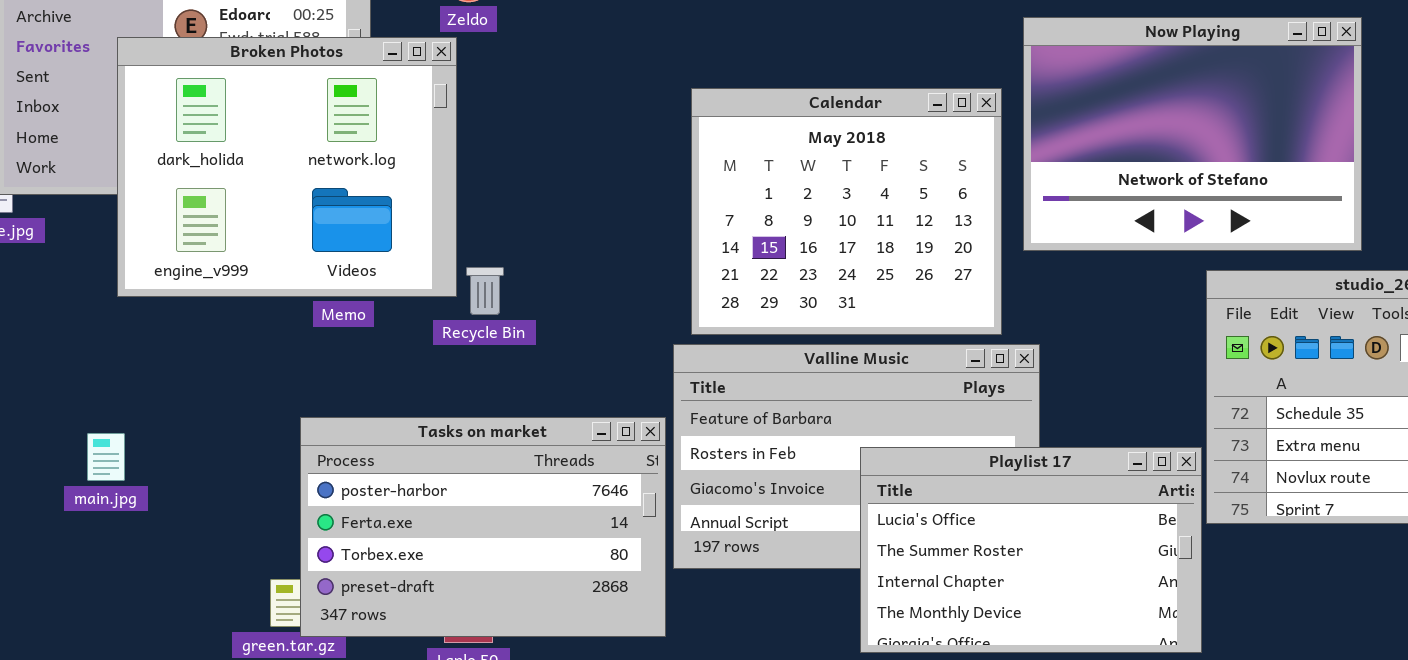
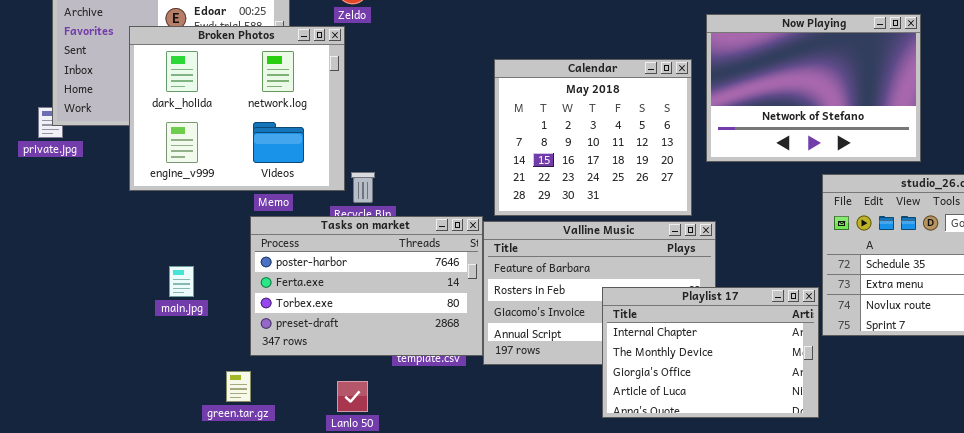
Tasks on market: [300,417,666,637] -> [250,216,483,356], moved
main.jpg: [87,433,125,481] -> [169,266,194,297], moved
Playlist 17: [860,447,1202,653] -> [602,287,819,418], scrolled down 2 rows

